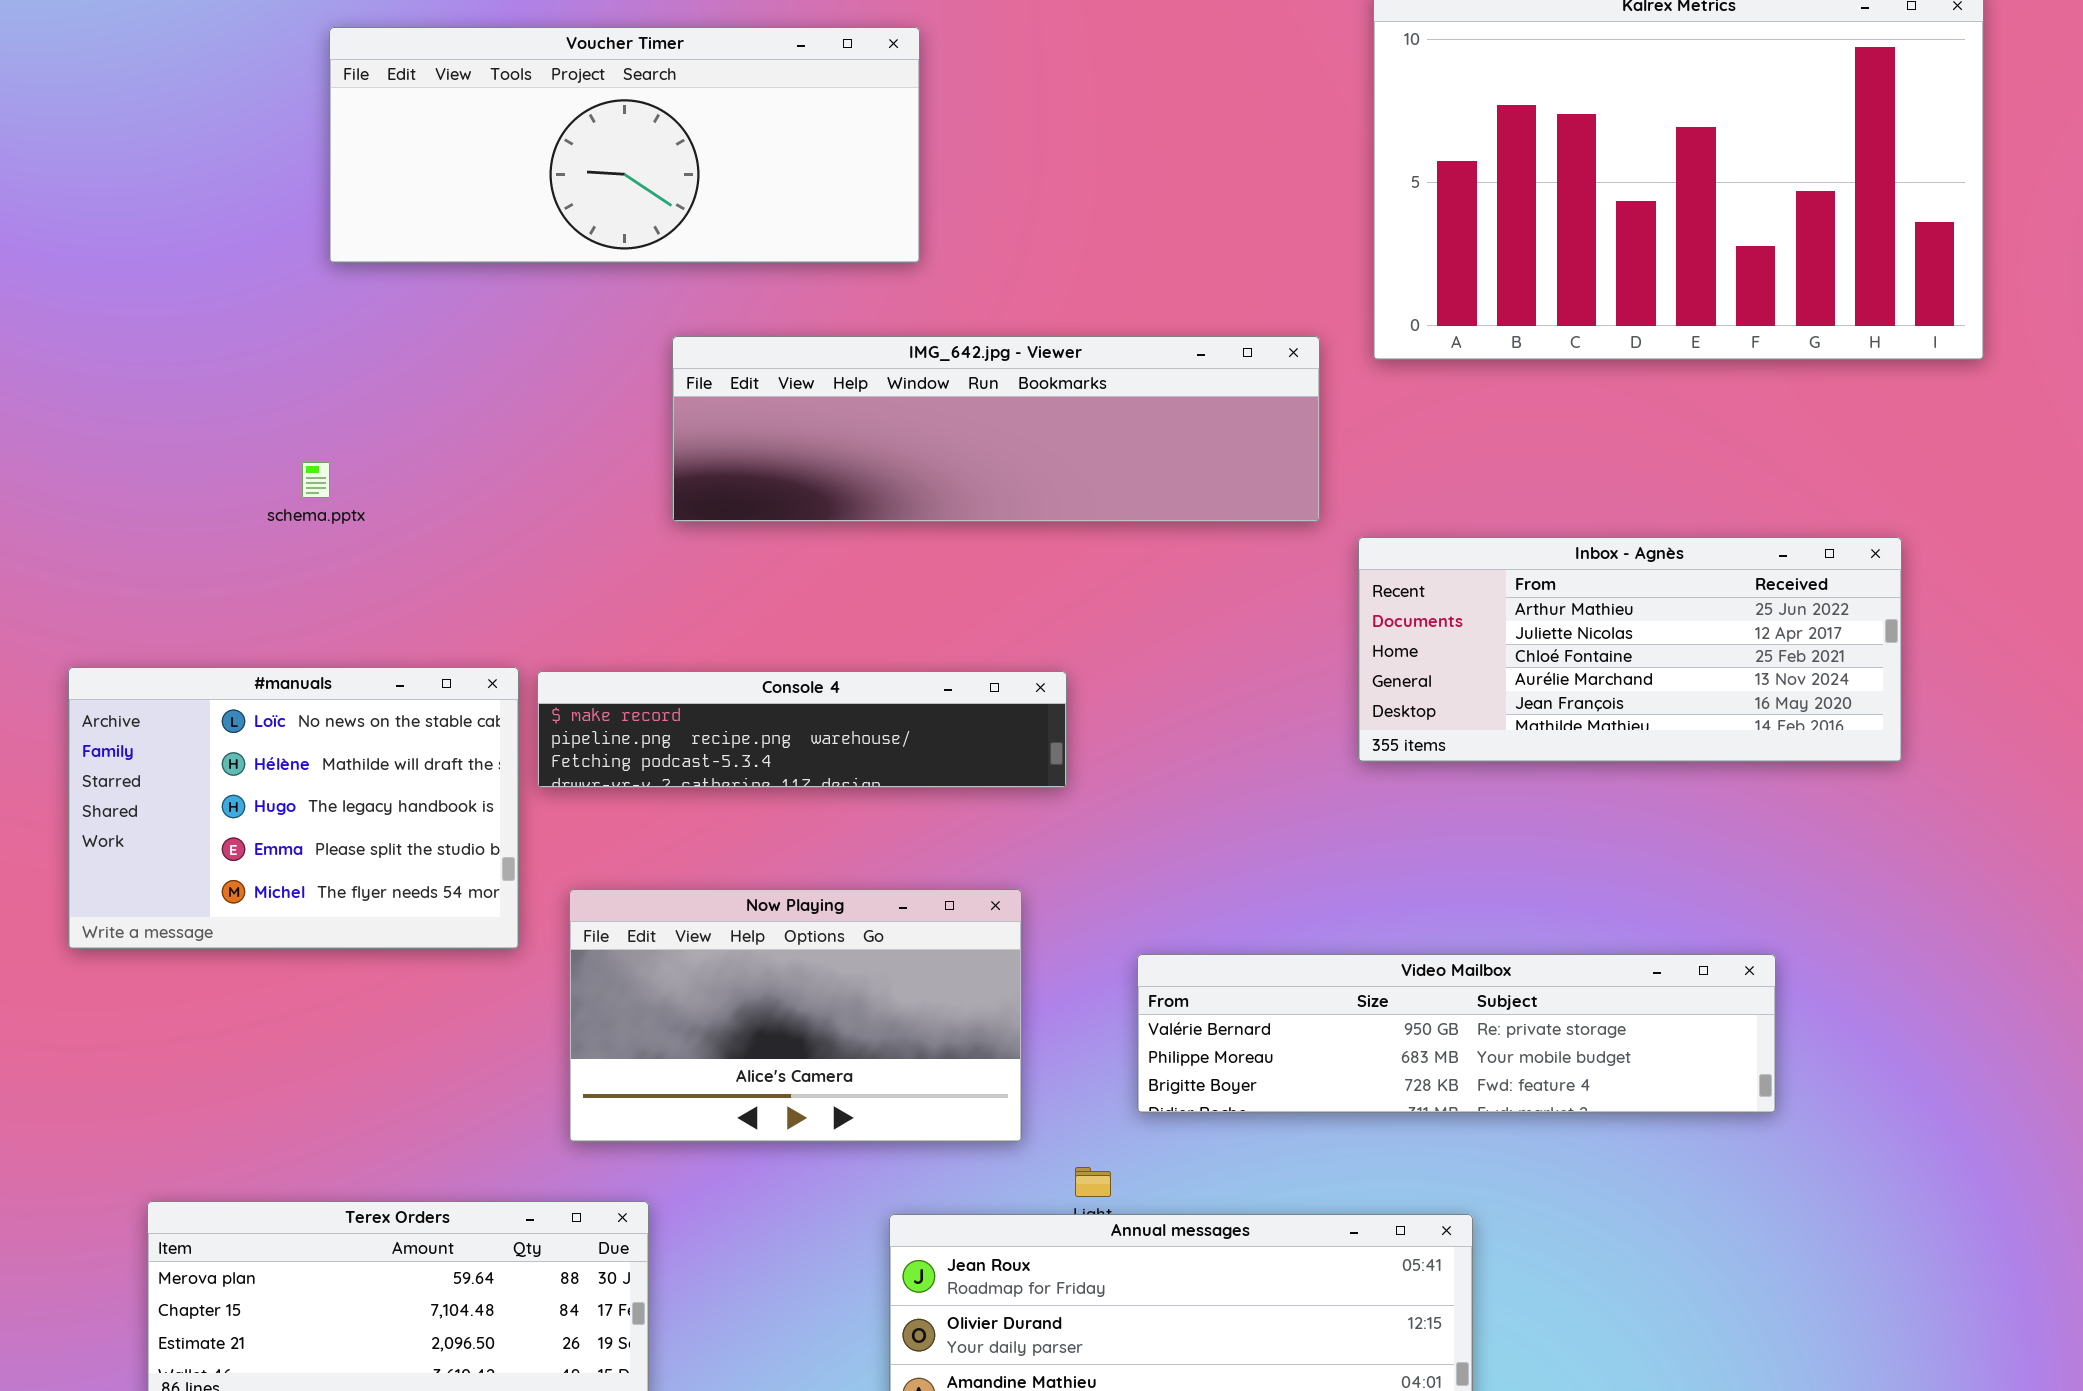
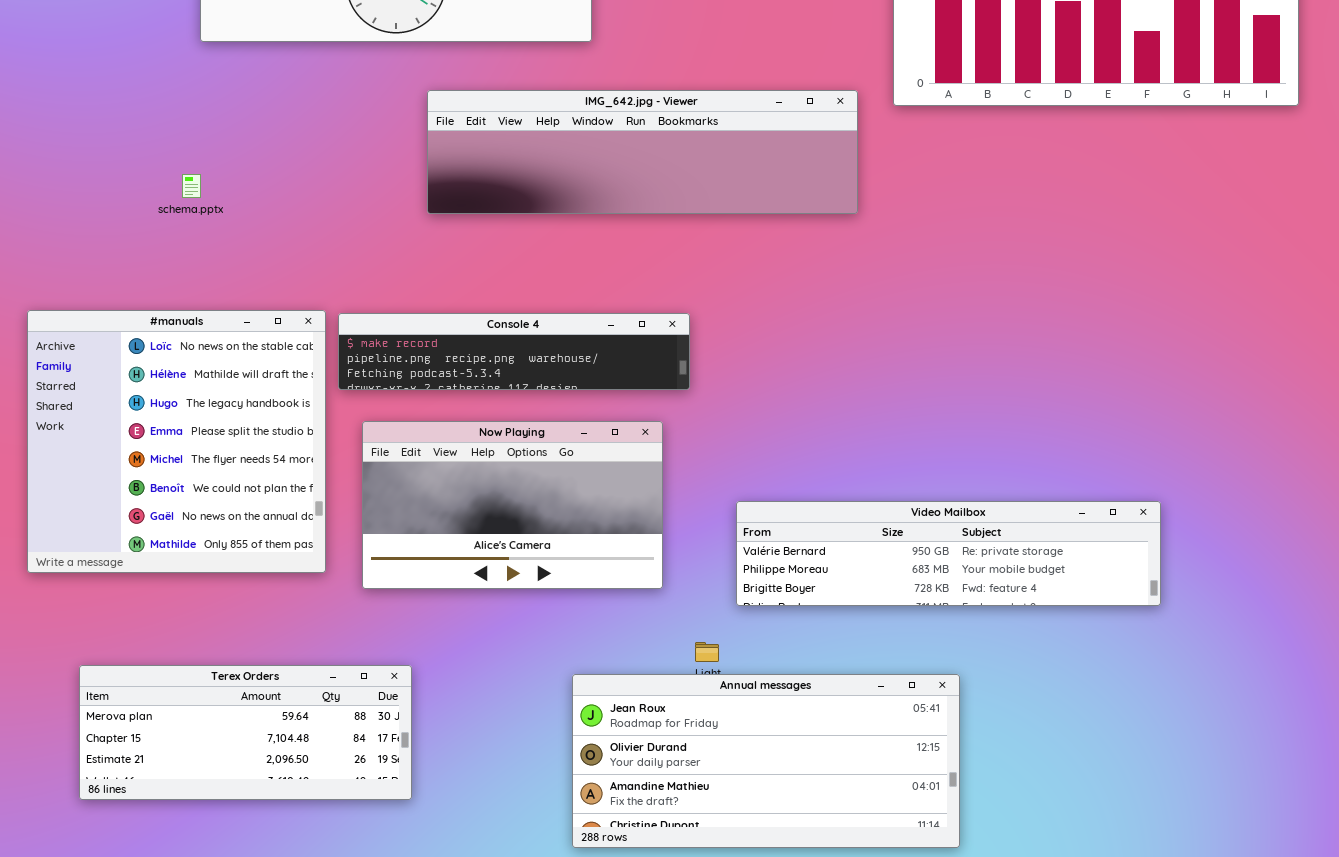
Inbox - Agnès: [1358,537,1902,762] -> none, closed
#manuals: [68,667,519,949] -> [27,310,326,573], resized
Now Playing: [569,889,1022,1142] -> [362,421,663,589], moved

